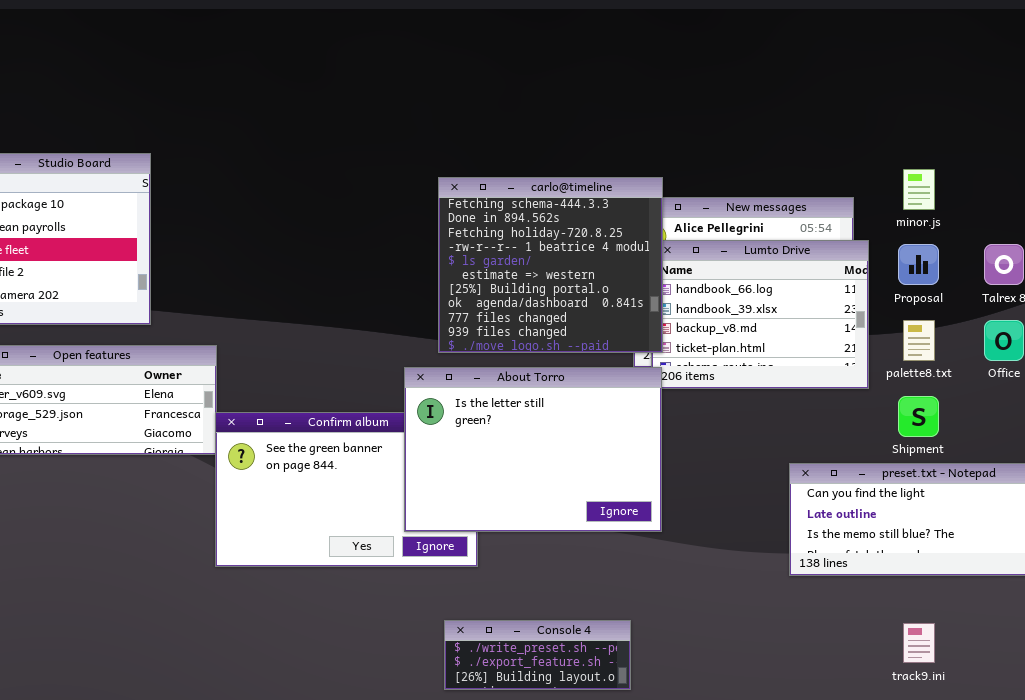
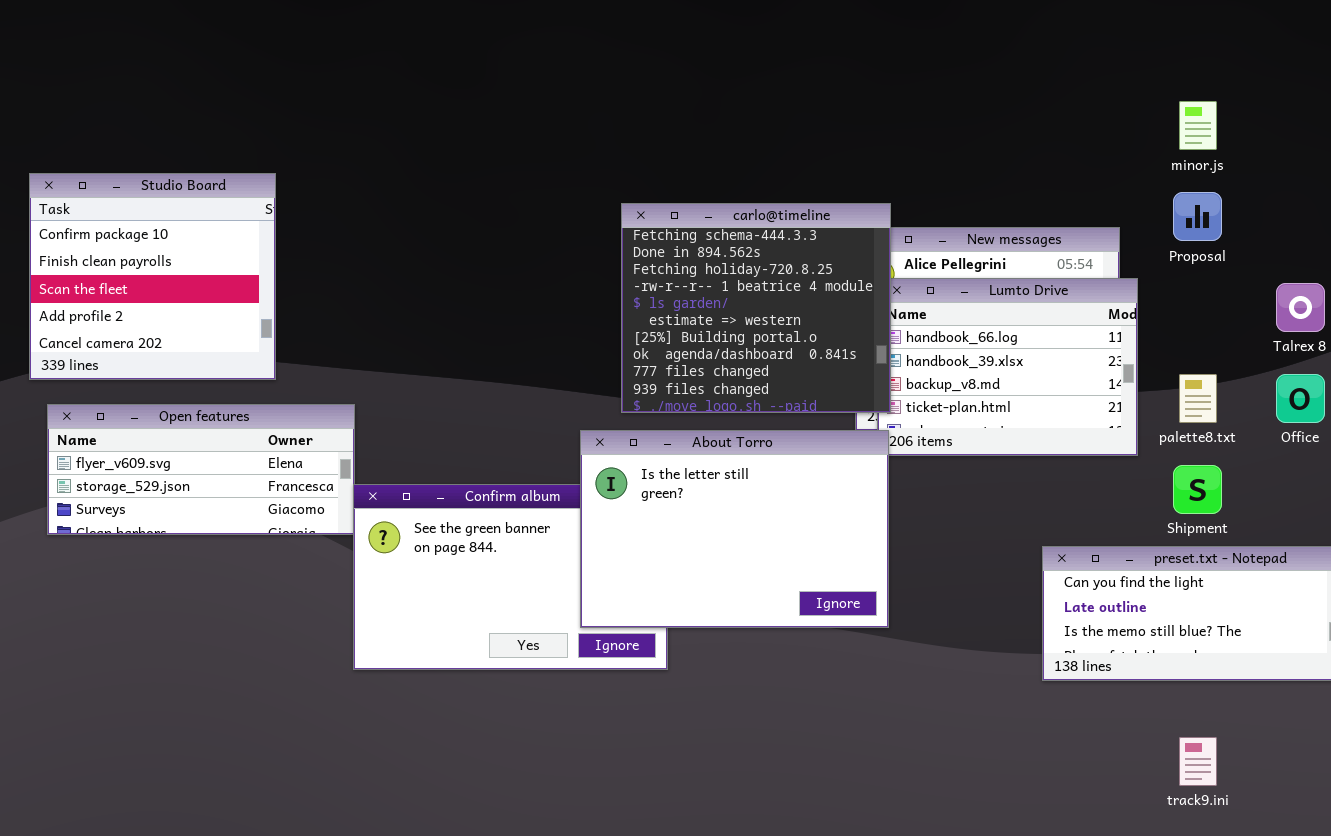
minor.js: [903,169,935,210] -> [1179,101,1217,150], moved
Proposal: [898,244,939,285] -> [1173,192,1222,241], moved
Console 4: [444,620,631,690] -> none, closed

